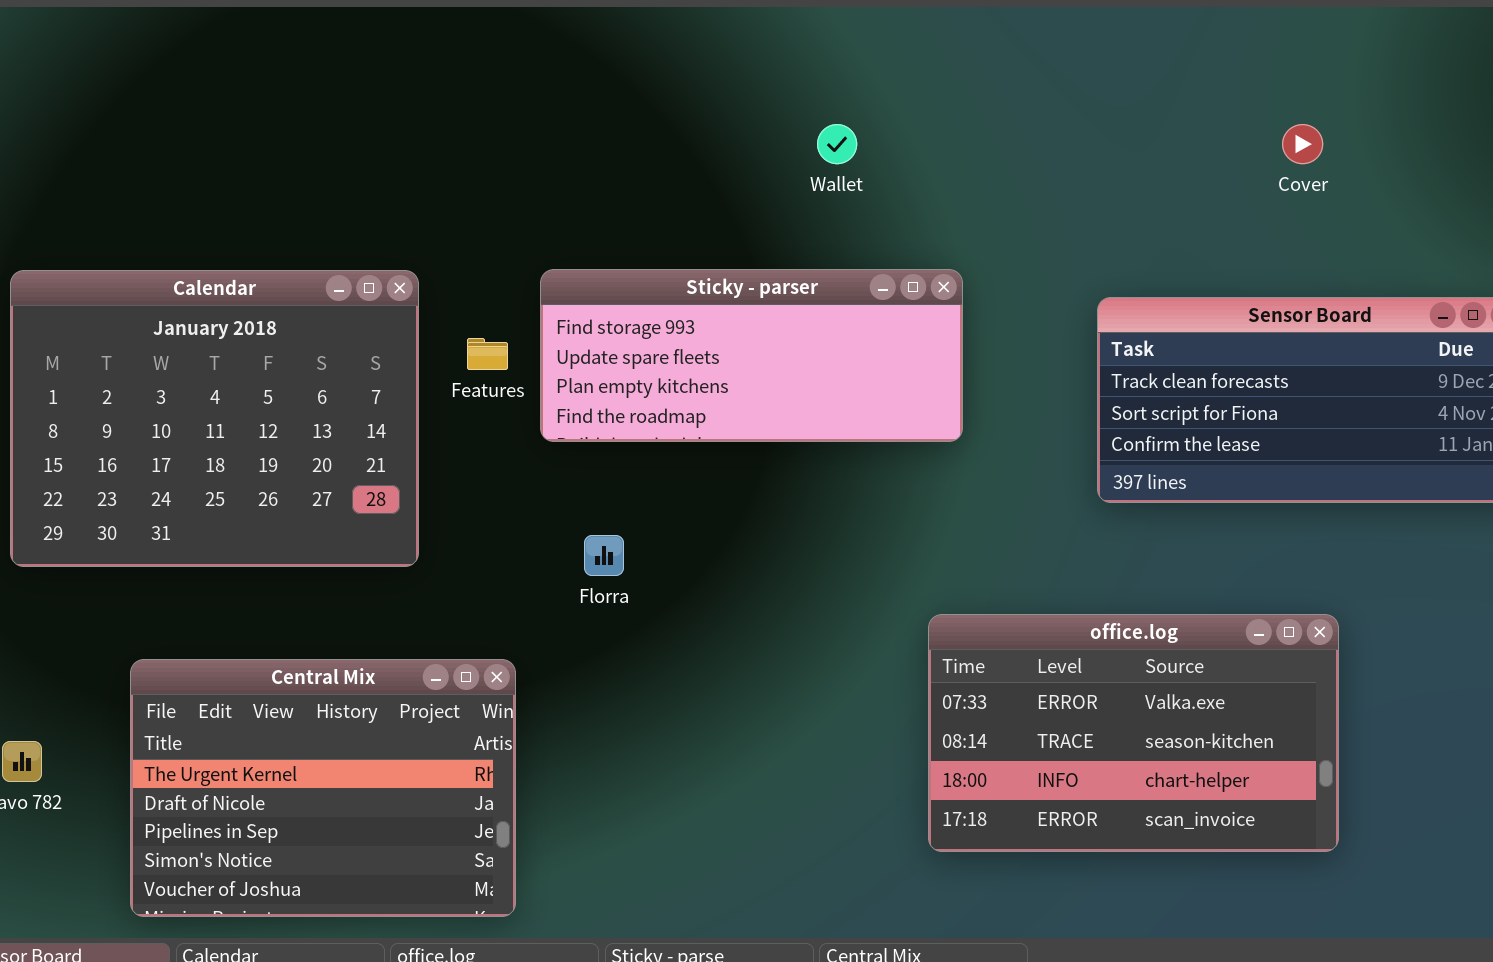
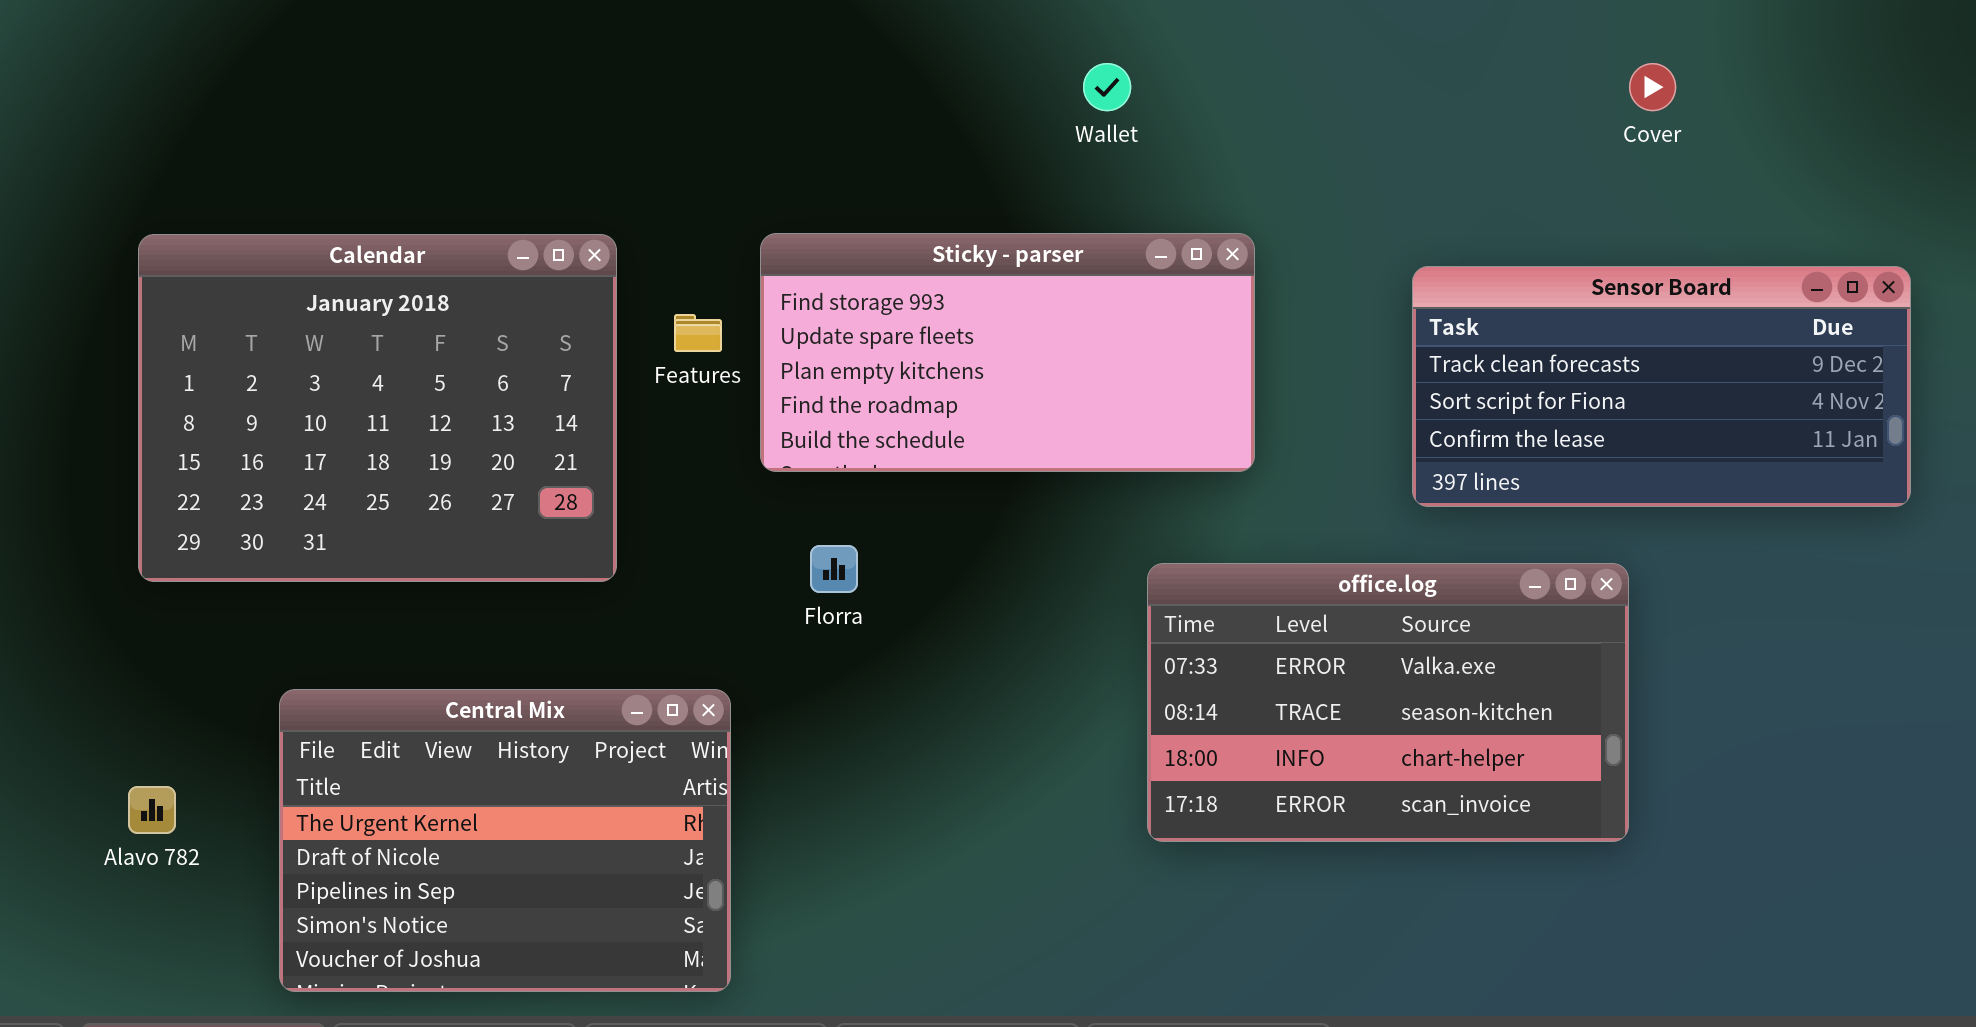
Sticky - parser: [540,269,963,442] -> [760,233,1255,472], resized
office.log: [928,614,1339,852] -> [1147,563,1629,842], moved

